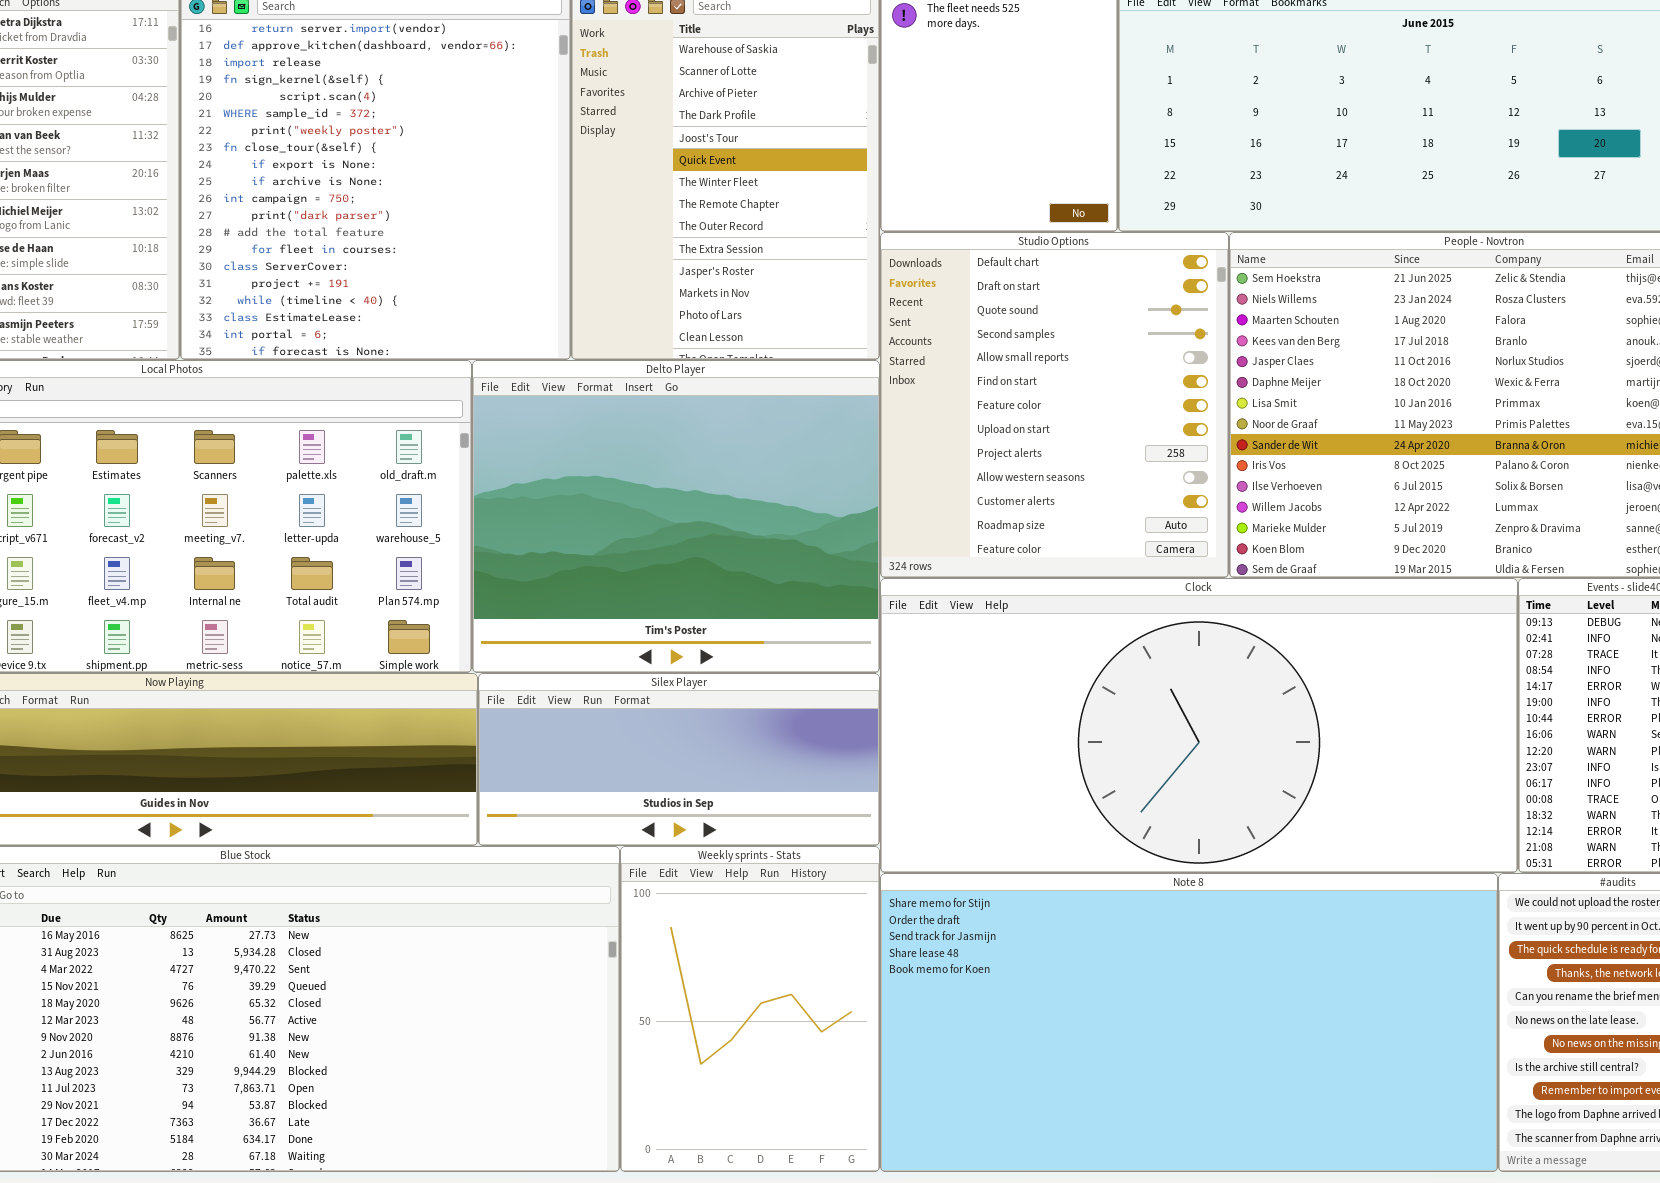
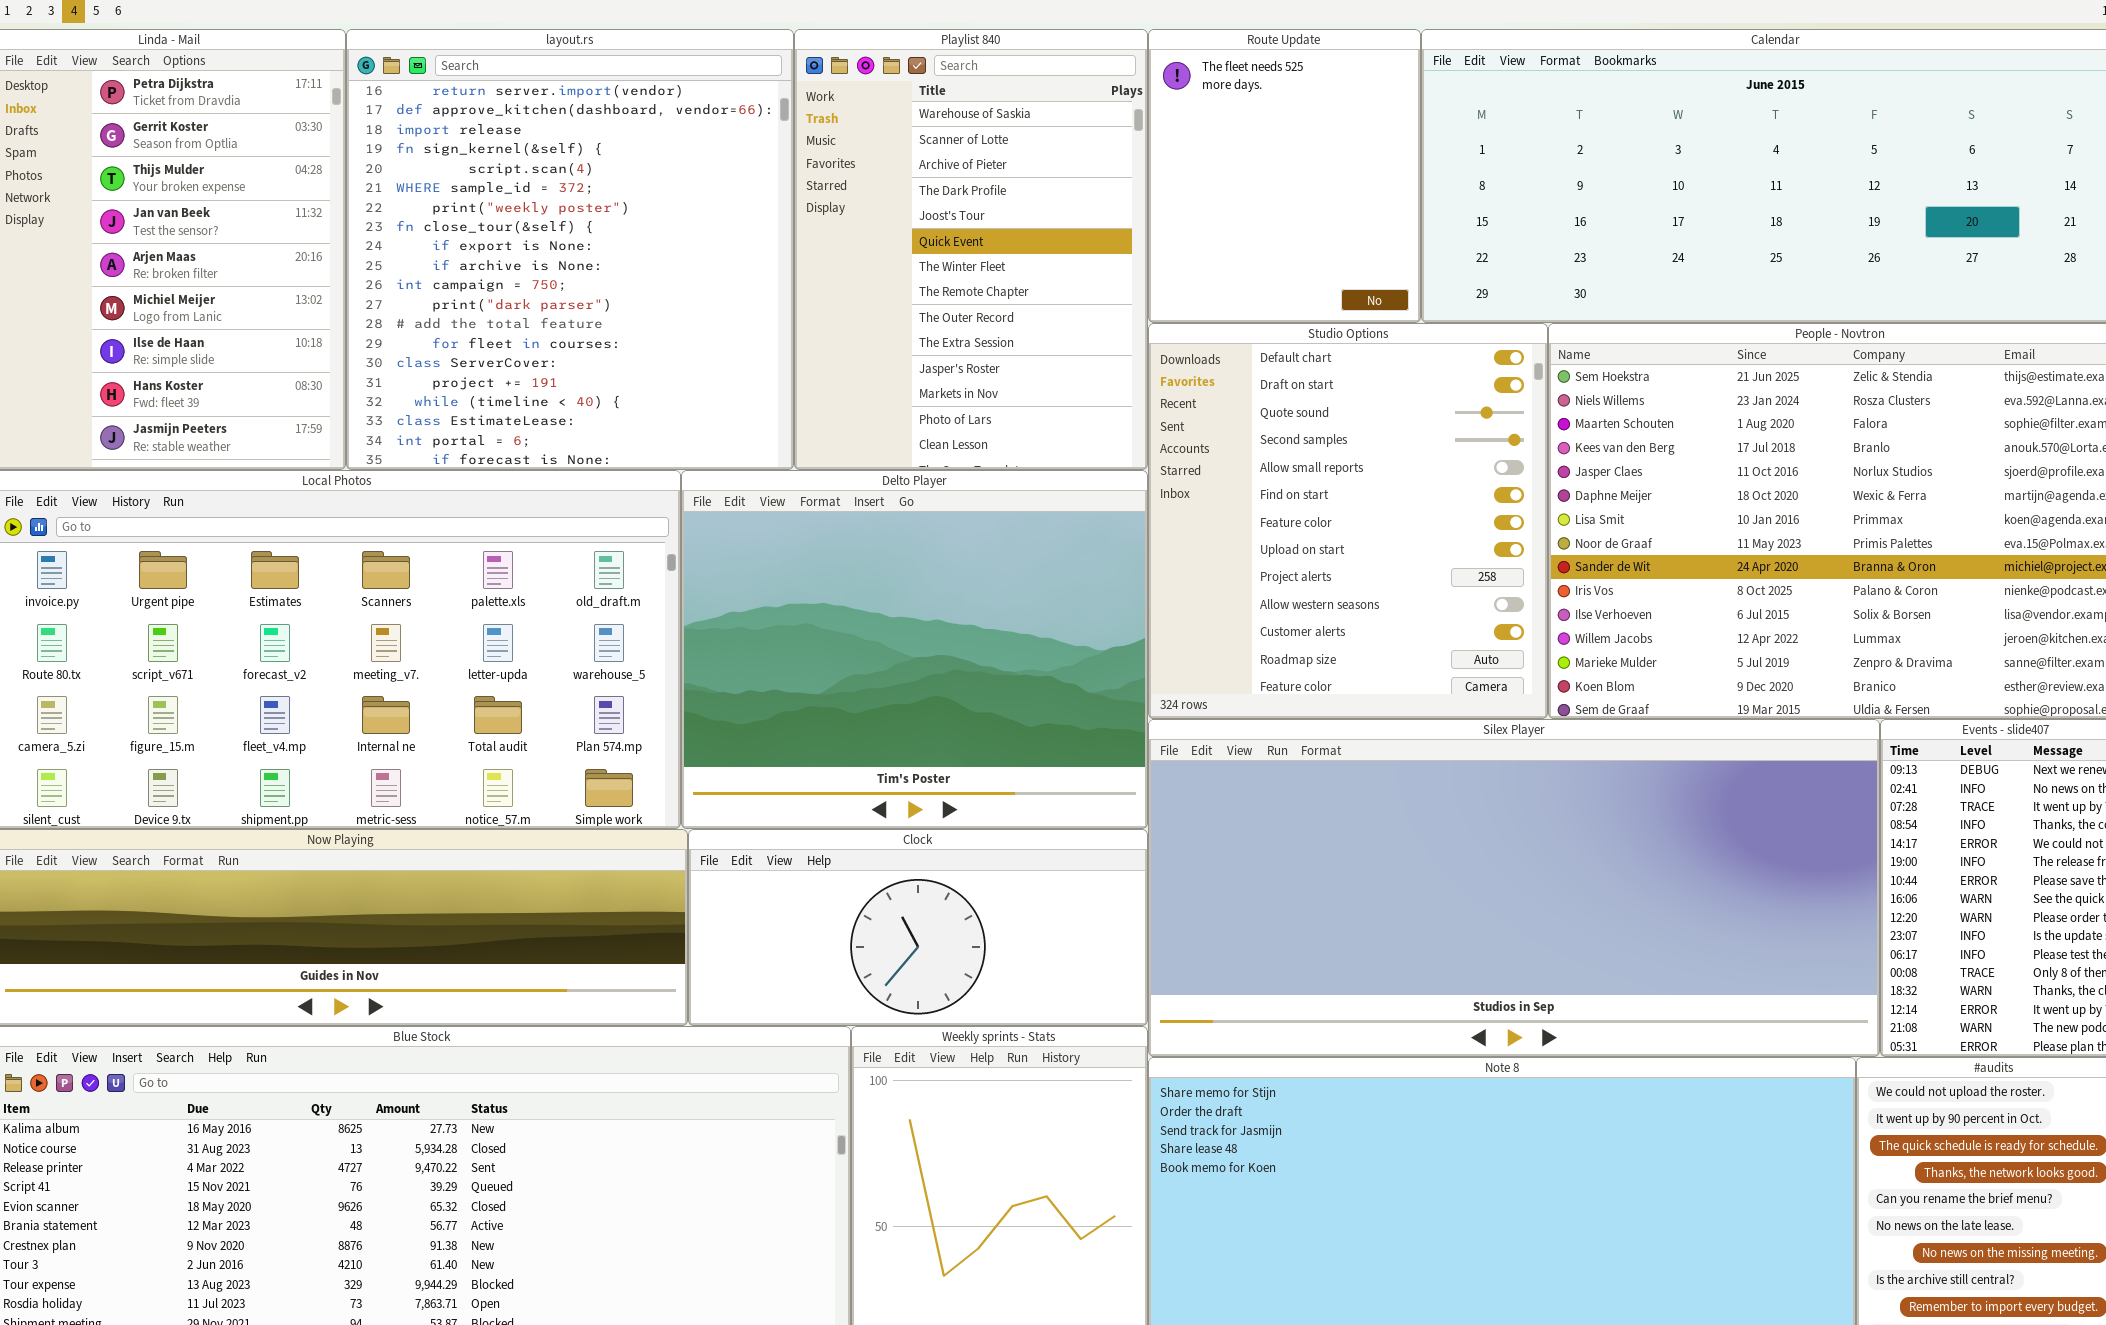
Clock: [880,578,1518,873] -> [688,829,1148,1026], moved, resized
Silex Player: [478,673,880,846] -> [1148,719,1880,1057], moved, resized

